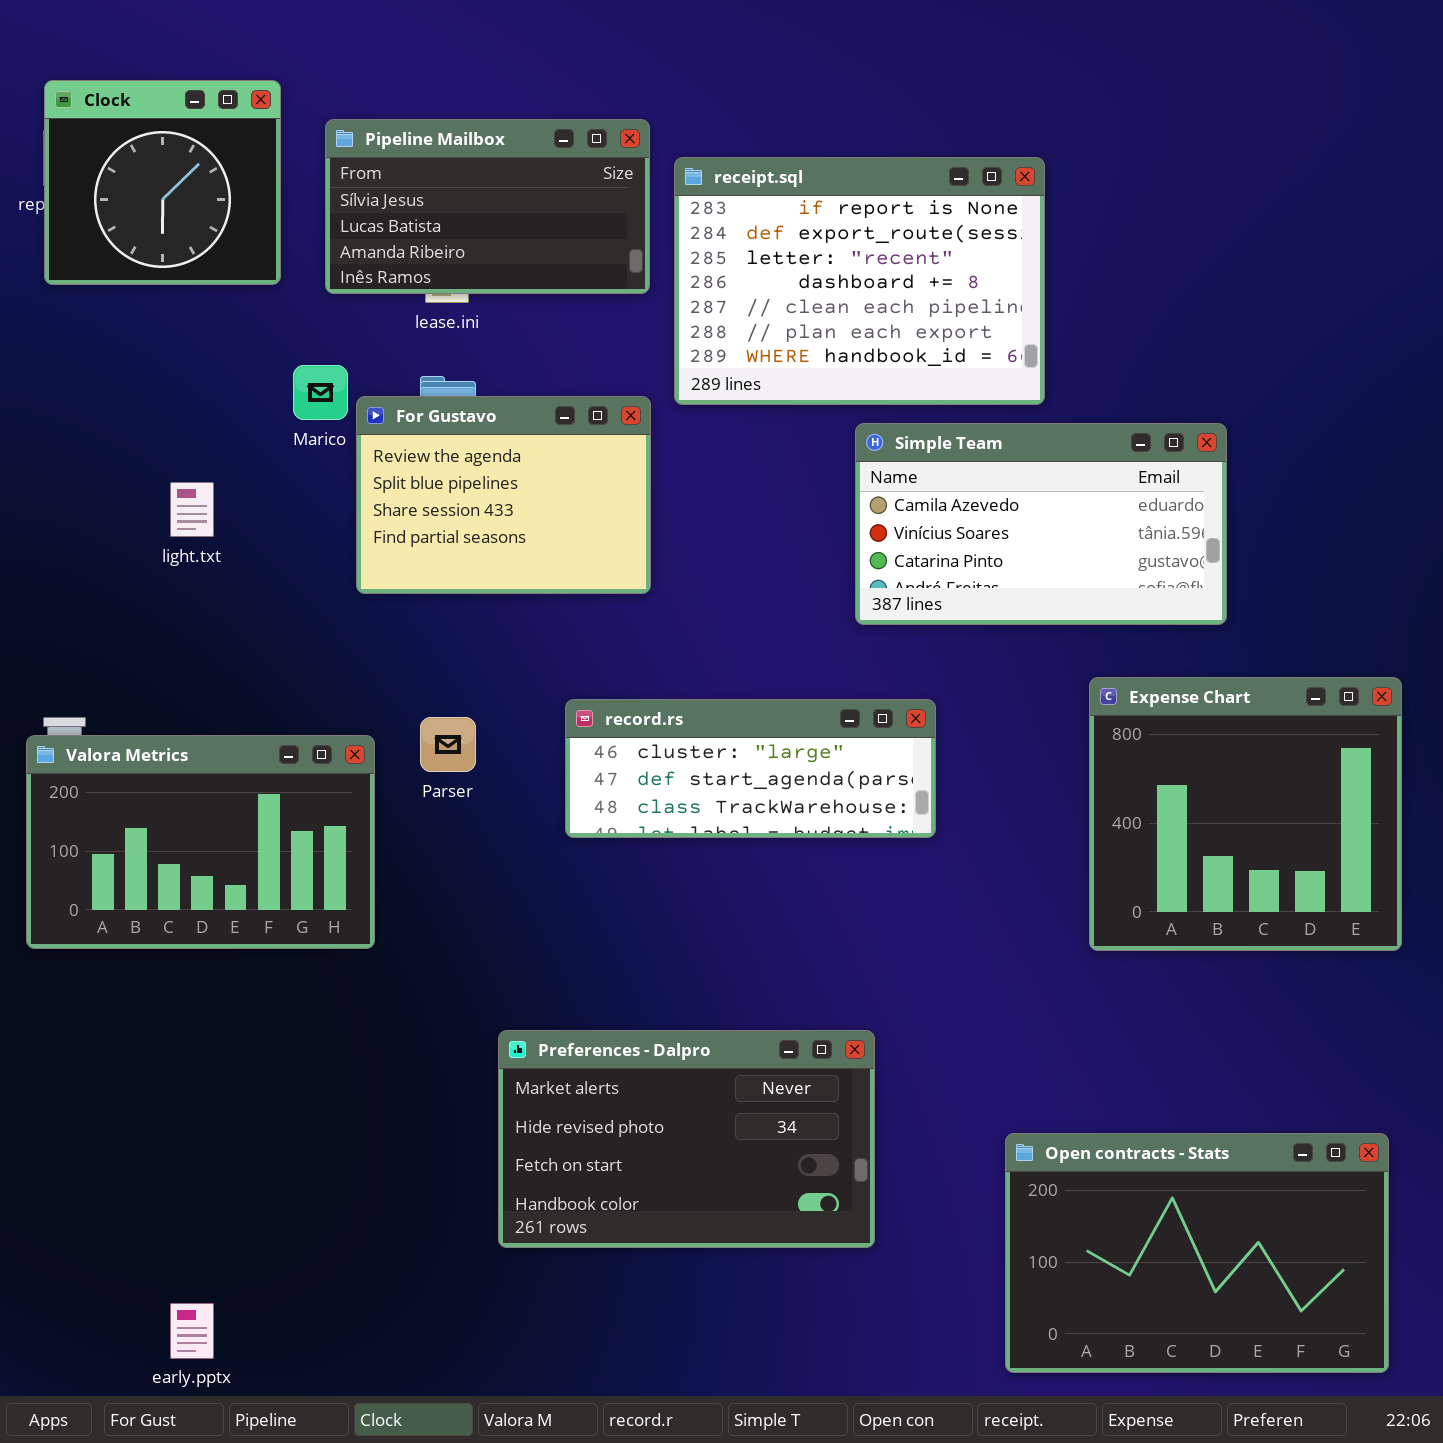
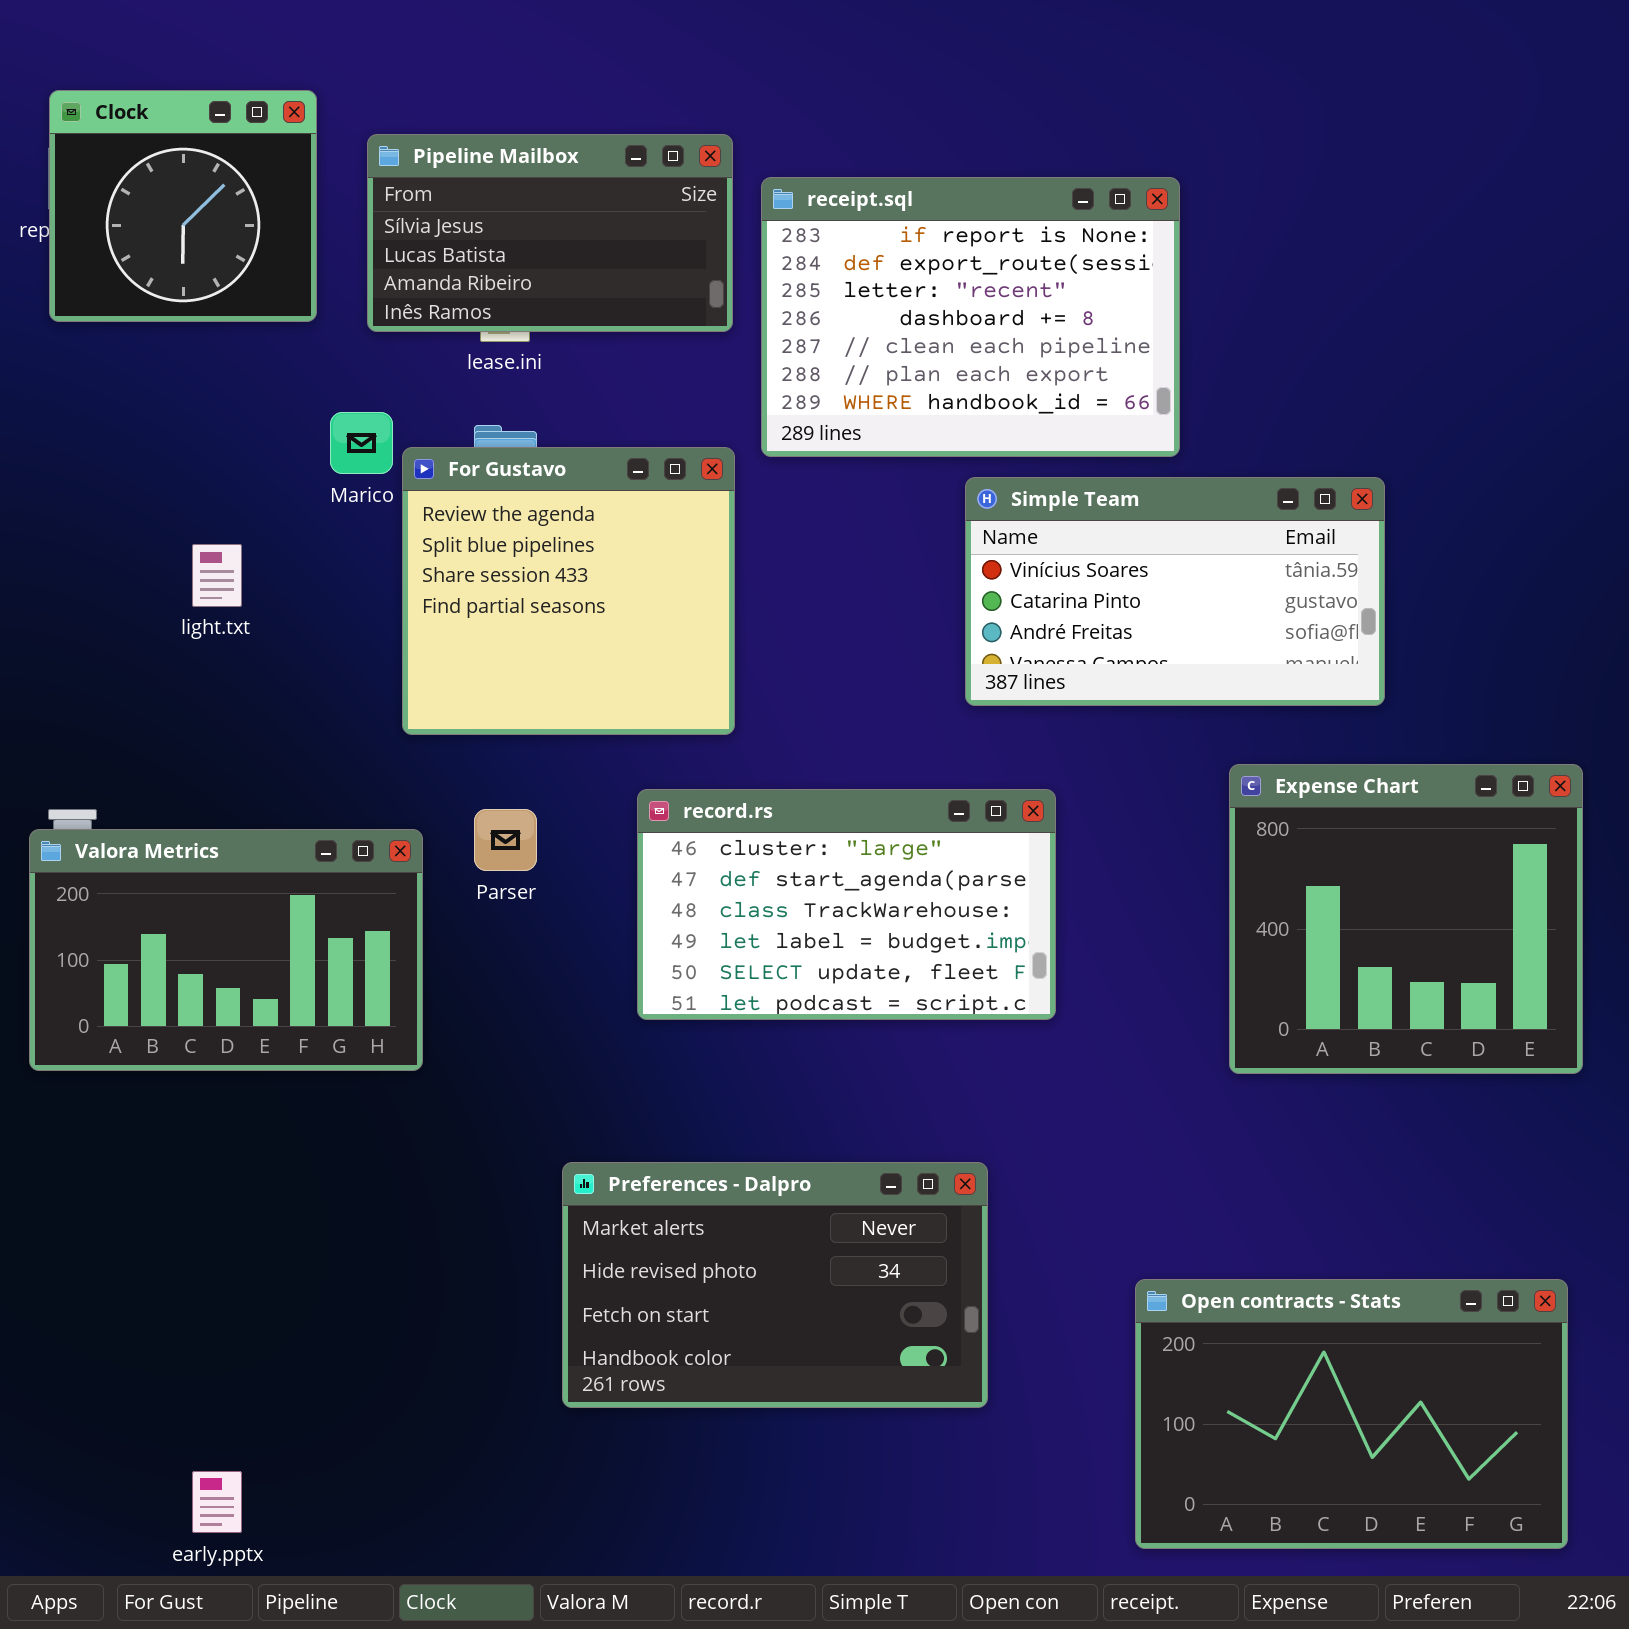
For Gustavo: [356,396,651,594] -> [402,447,735,735], resized
Simple Team: [855,423,1227,625] -> [965,477,1385,706], scrolled down 1 row
record.rs: [565,699,936,838] -> [637,789,1056,1020], resized

